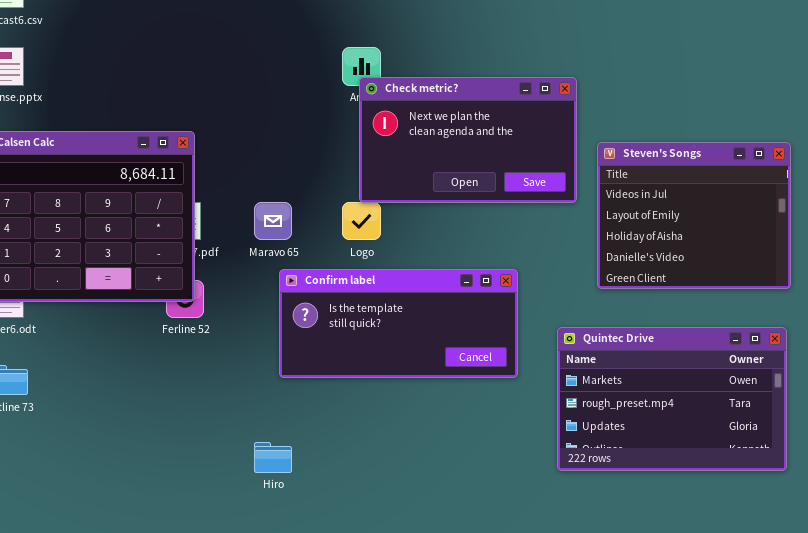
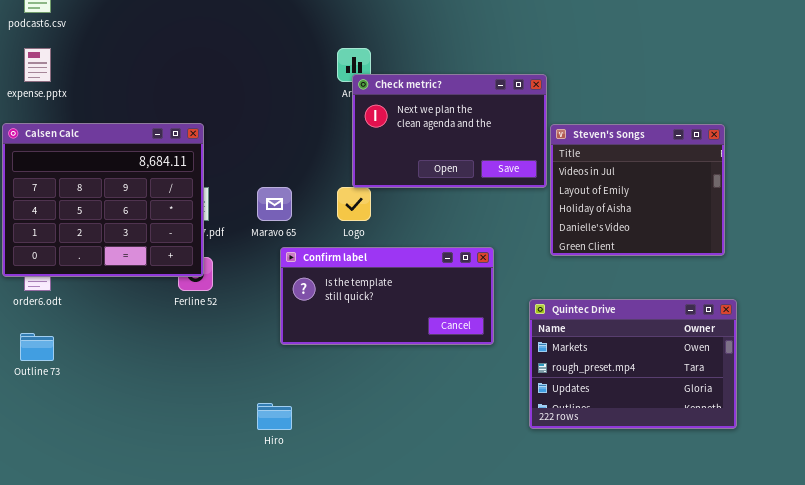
Steven's Songs: [597,142,791,289] -> [550,124,725,256], moved

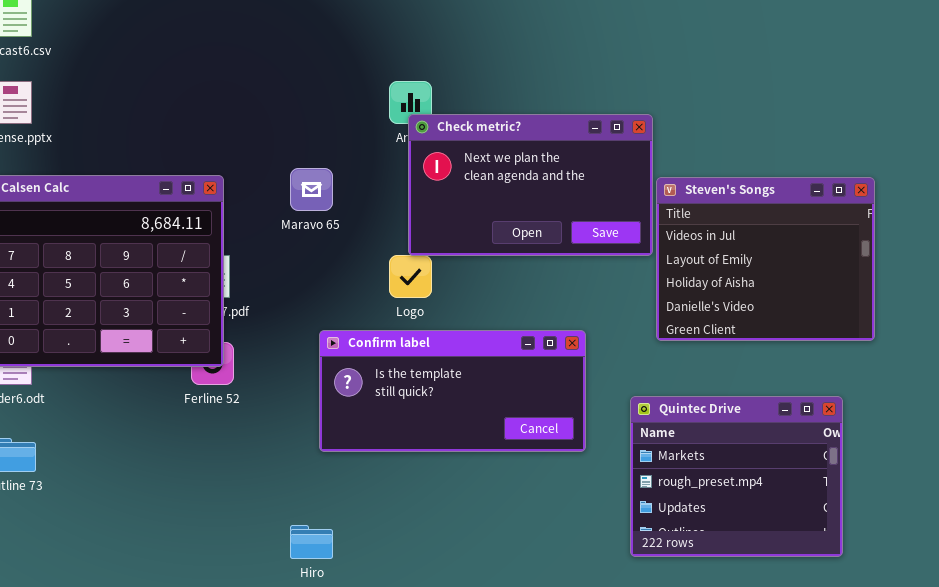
Maravo 65: [257,187,292,221] -> [290,168,333,211], moved
Quintec Drive: [529,299,737,429] -> [630,396,843,557], resized

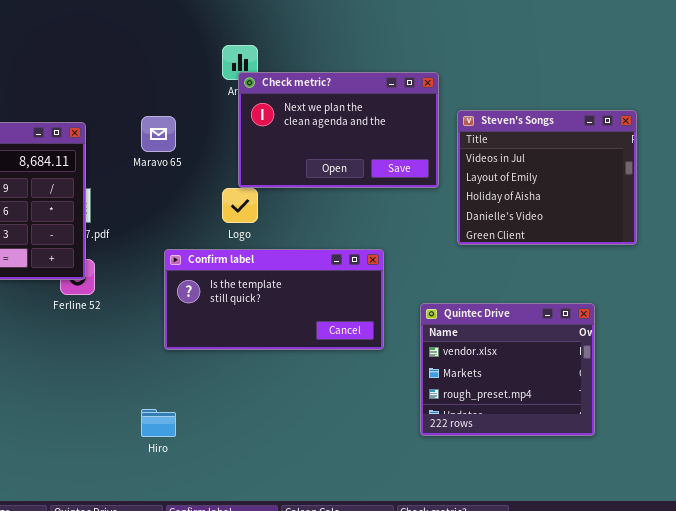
Steven's Songs: [656,177,875,341] -> [457,110,637,245], moved
Quintec Drive: [630,396,843,557] -> [420,303,595,436], scrolled up 1 row

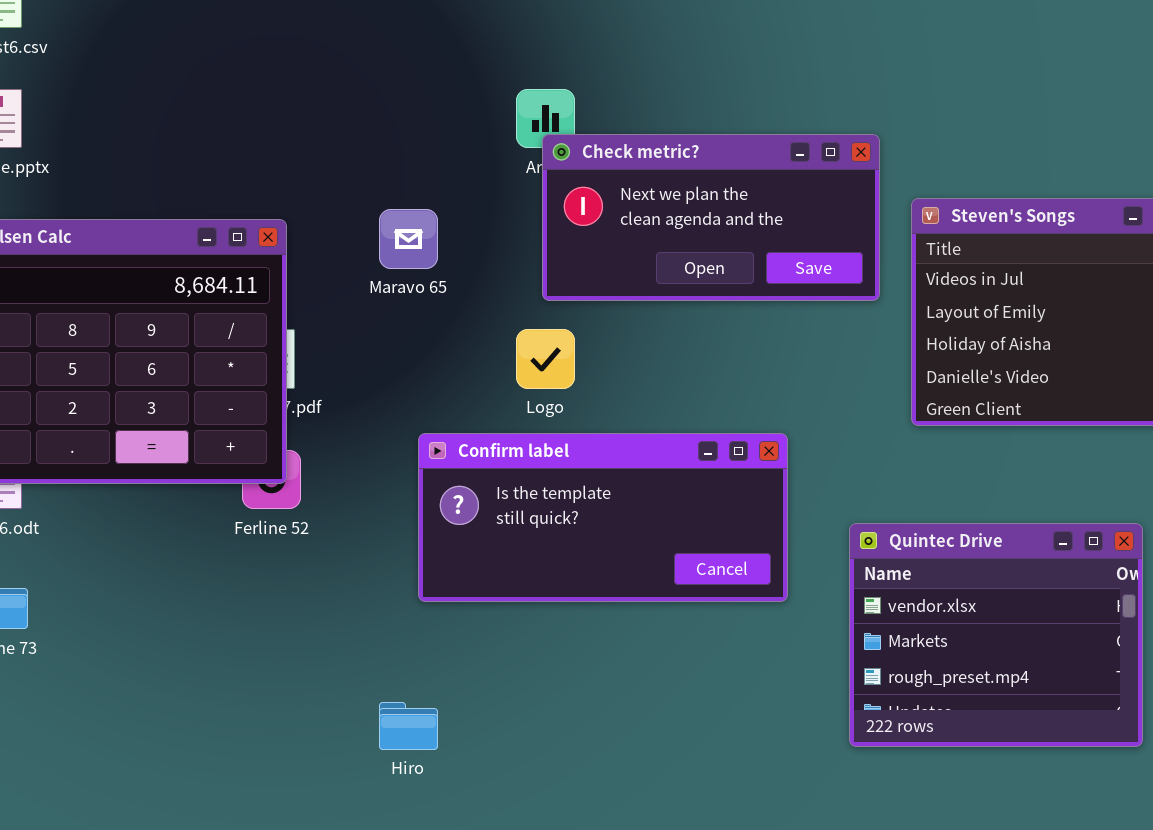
Check metric?: [238,72,439,188] -> [542,134,880,301], resized

